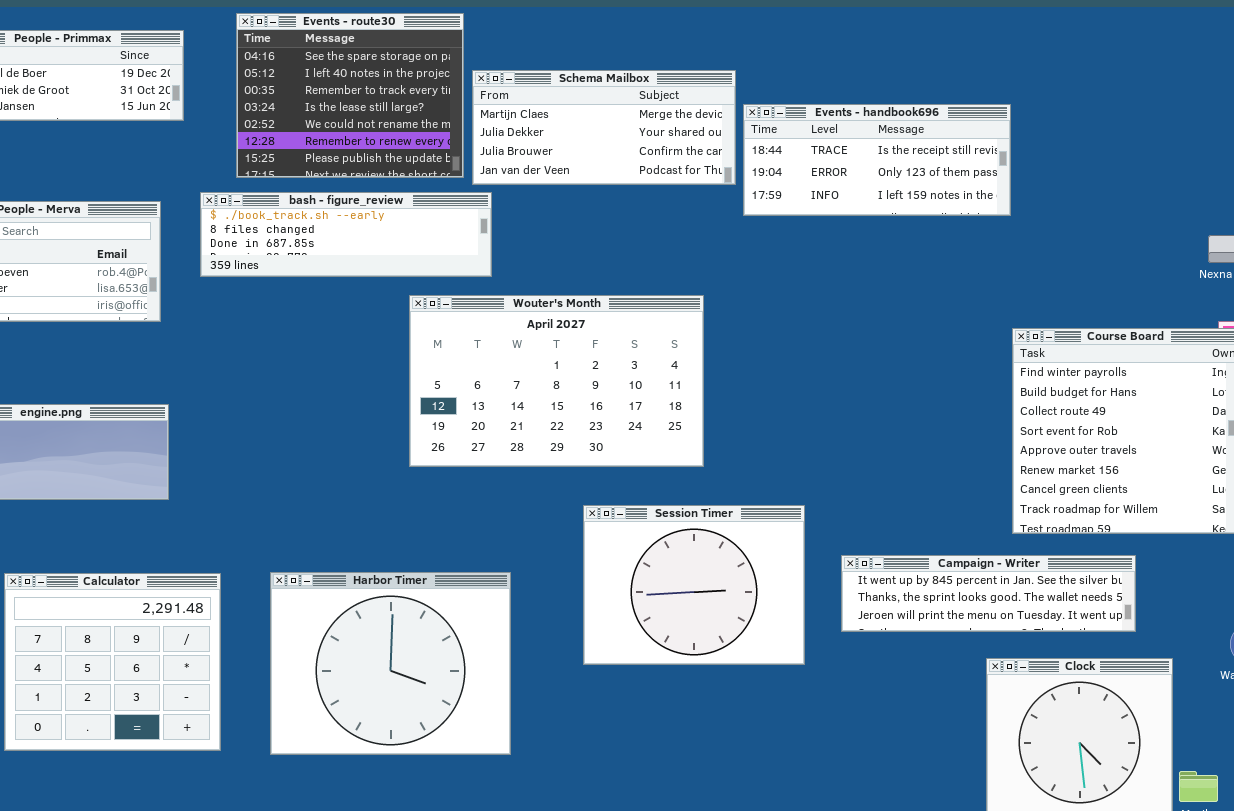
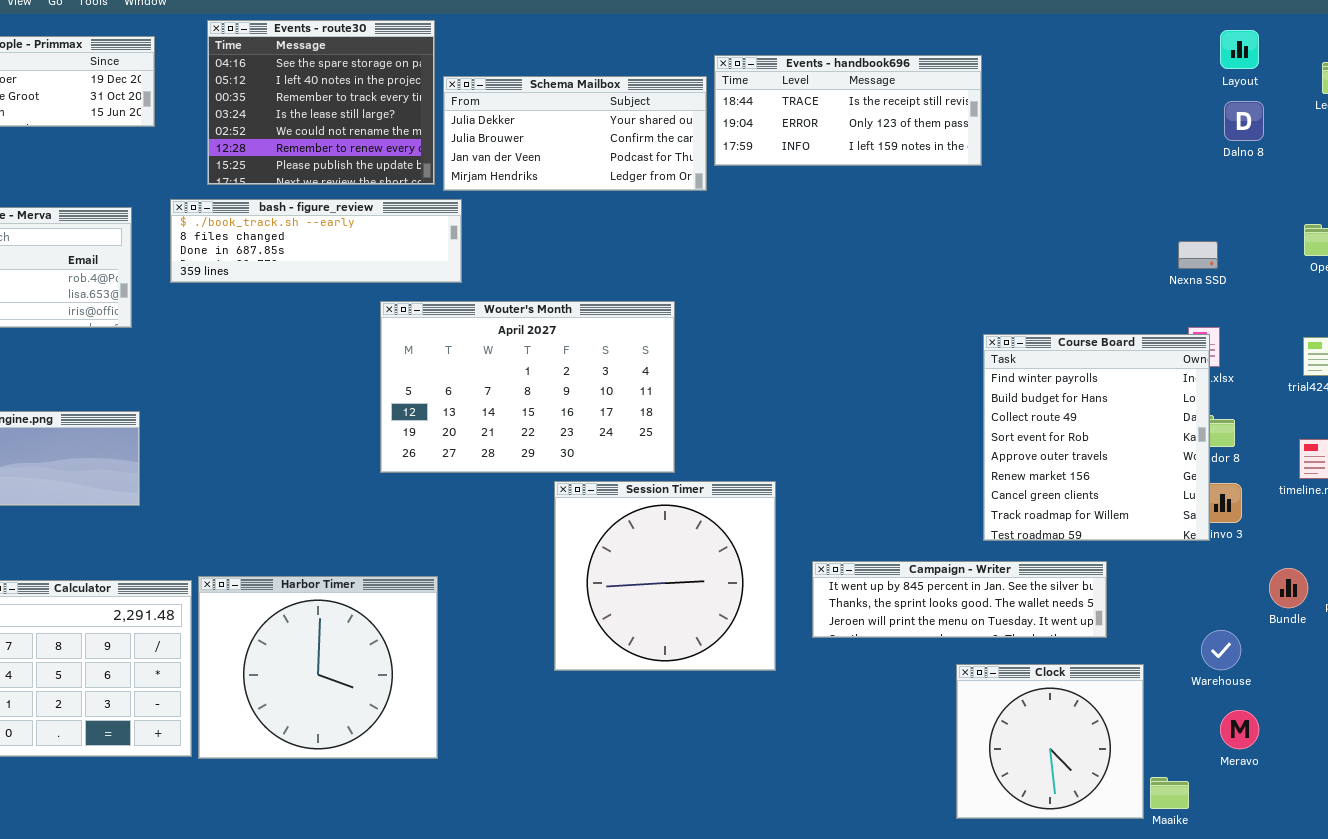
Schema Mailbox: [472,70,736,185] -> [443,76,707,191], scrolled down 1 row
Events - handbook696: [743,104,1011,216] -> [714,55,982,166], moved
Session Timer: [583,505,805,665] -> [554,481,776,671], resized
Harbor Timer: [270,572,511,755] -> [198,576,438,759], moved

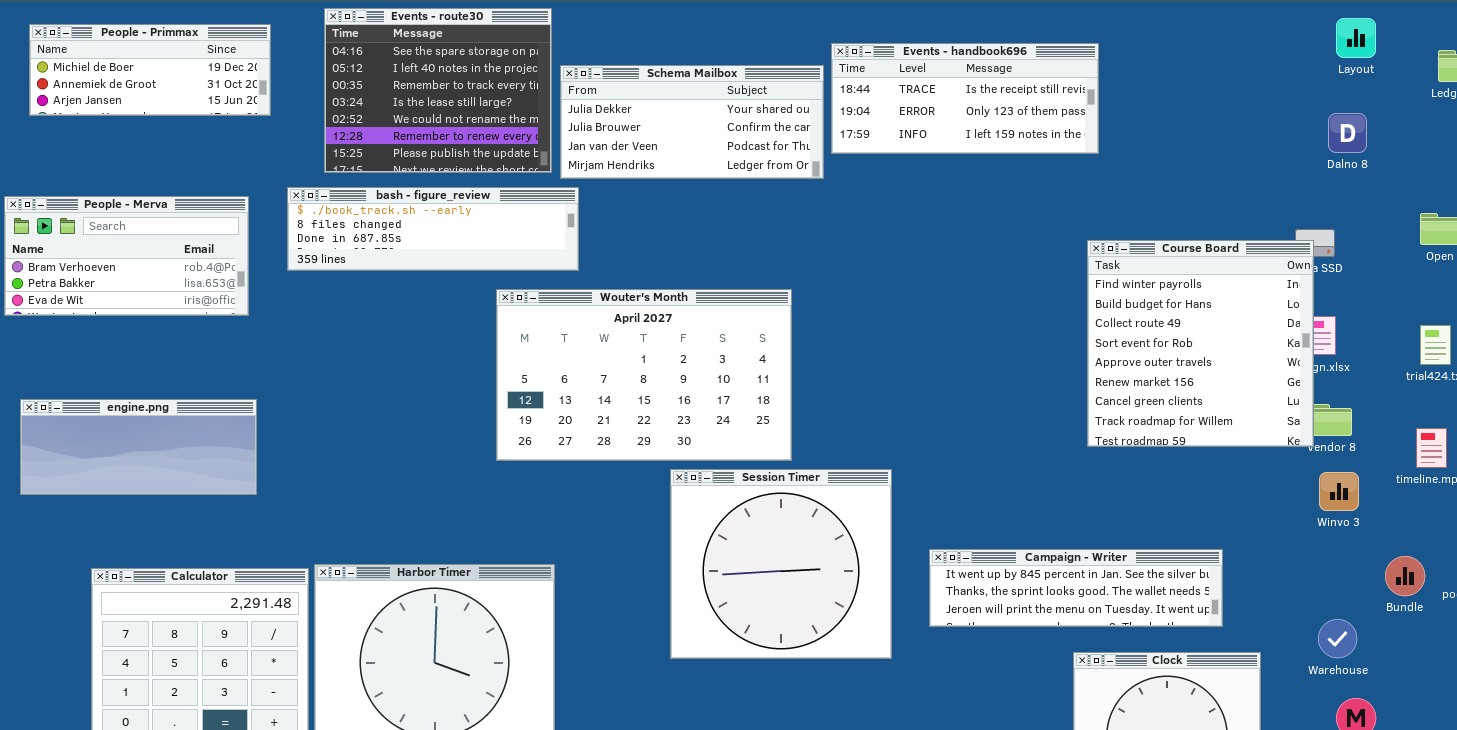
Dalno 8: [1224,101,1264,141] -> [1328,113,1367,153], moved
Course Board: [983,334,1210,541] -> [1087,240,1314,447], moved

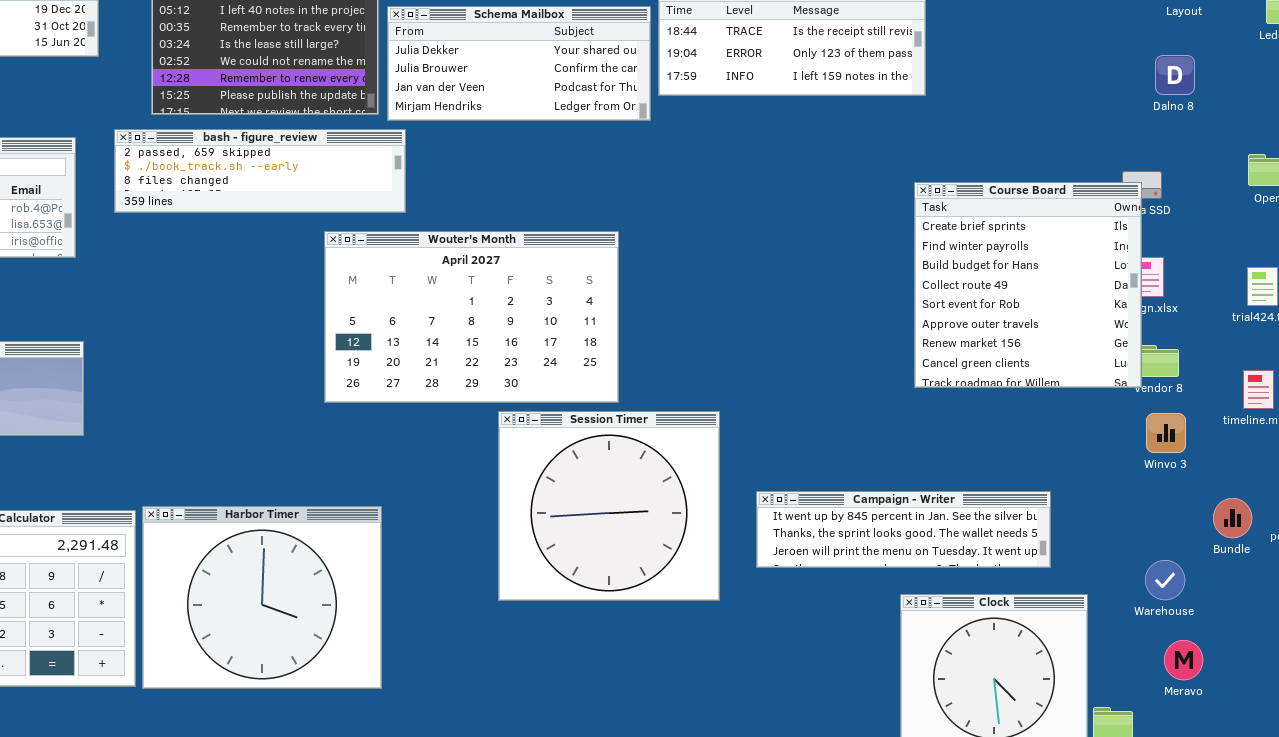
bash - figure_review: [287,187,579,271] -> [114,129,406,213], scrolled up 1 row
Course Board: [1087,240,1314,447] -> [914,182,1142,388], scrolled up 1 row

